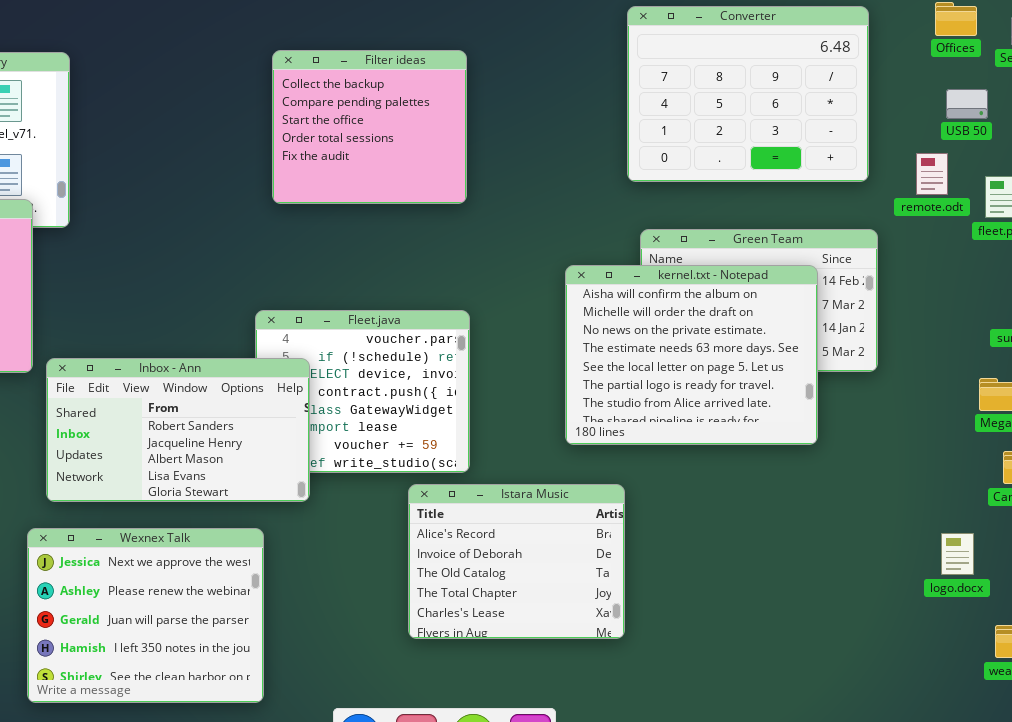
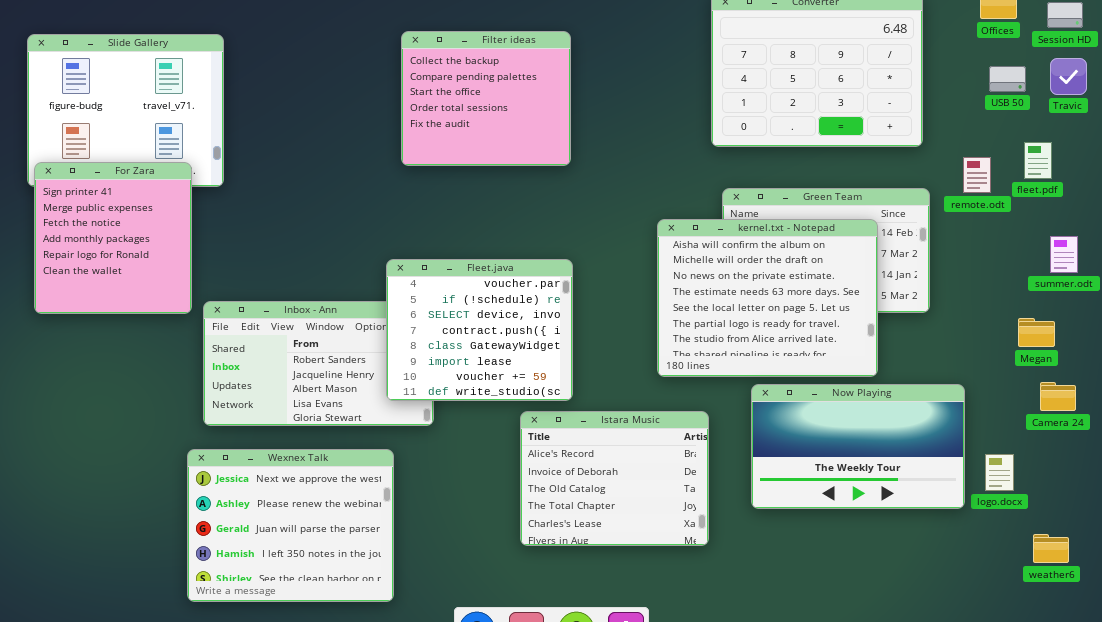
remote.odt: [916,153,948,195] -> [963,157,991,193], moved
Fleet.java: [255,310,470,473] -> [386,259,573,401], raised
Now Playing: none -> [751,384,965,509], opened

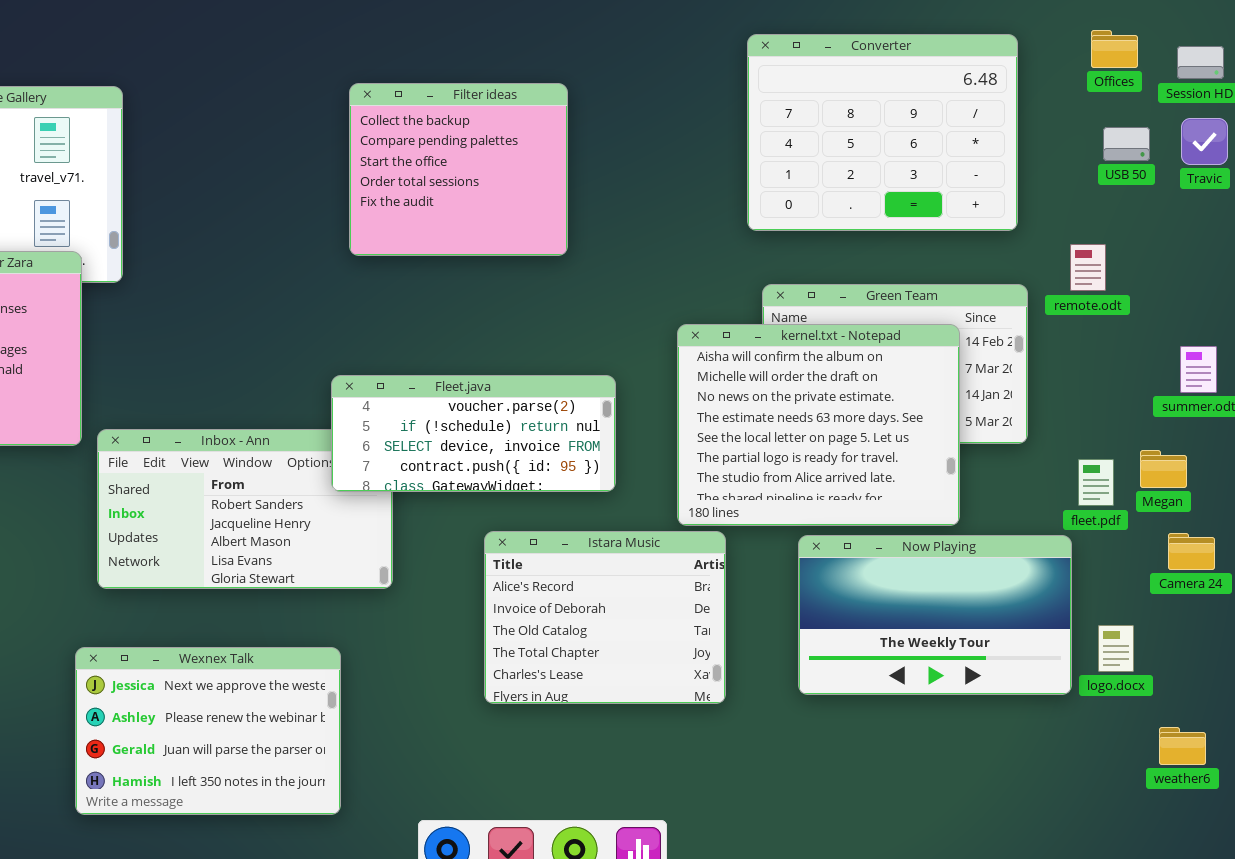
fleet.pdf: [1024,142,1052,179] -> [1078,459,1114,506], moved
Fleet.java: [386,259,573,401] -> [331,375,616,492], resized
Istara Music: [520,411,709,546] -> [484,531,726,704], moved
Wexnex Talk: [187,449,394,602] -> [75,647,341,815], resized

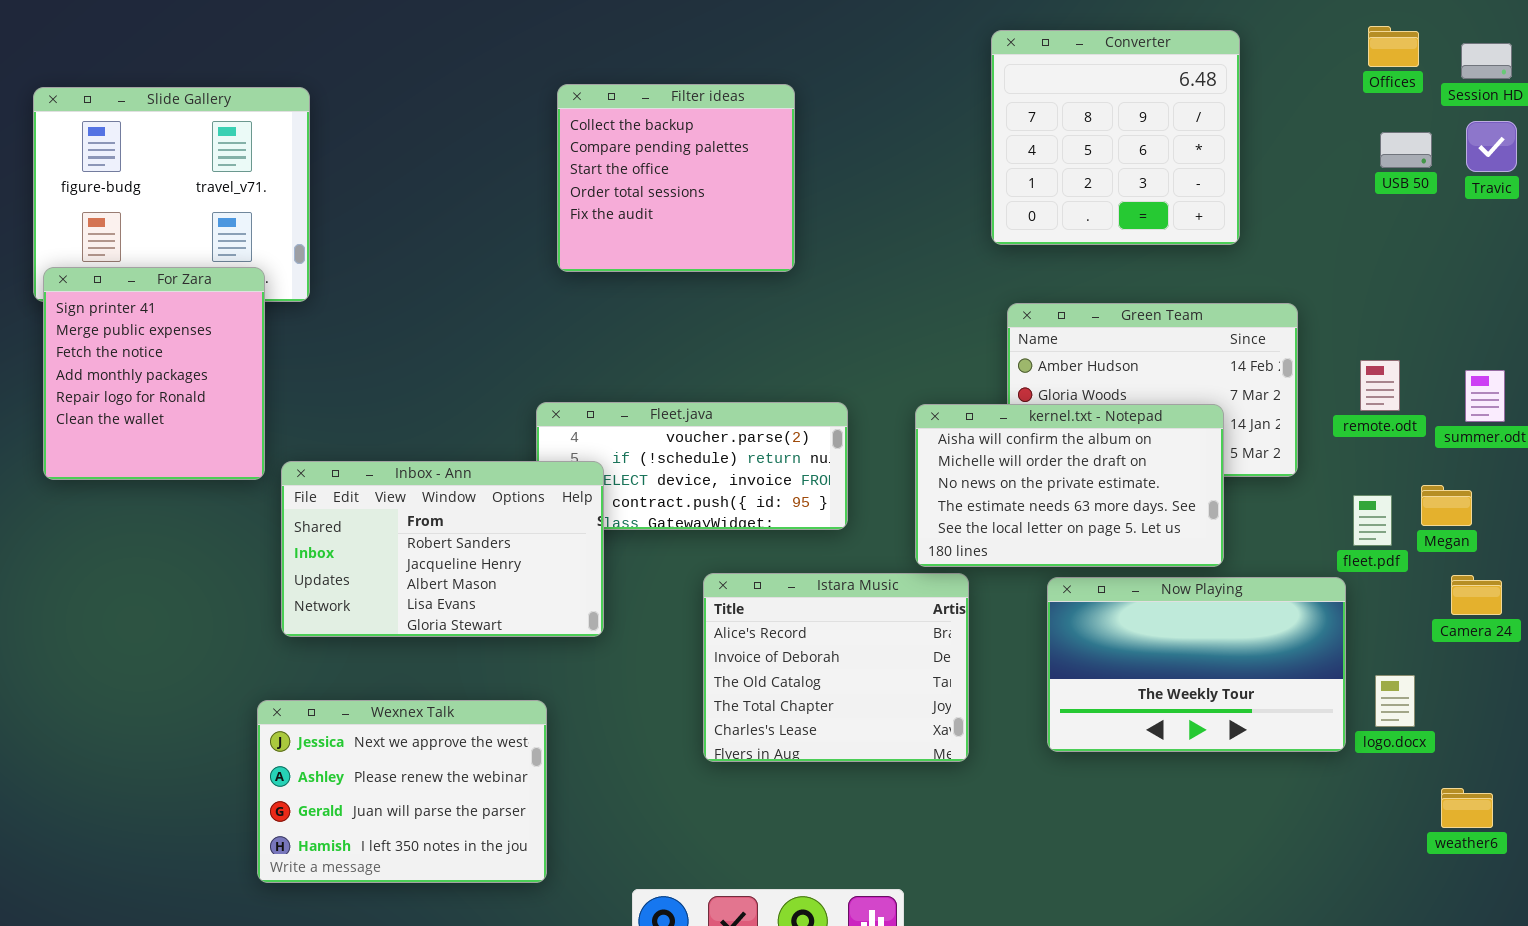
Converter: [747,34,1018,231] -> [991,30,1240,245], resized
remote.odt: [1070,244,1106,291] -> [1360,360,1400,411], moved
kernel.txt - Notepad: [677,324,960,526] -> [915,404,1224,567], resized
Inbox - Ann: [97,429,393,589] -> [281,461,604,637], raised

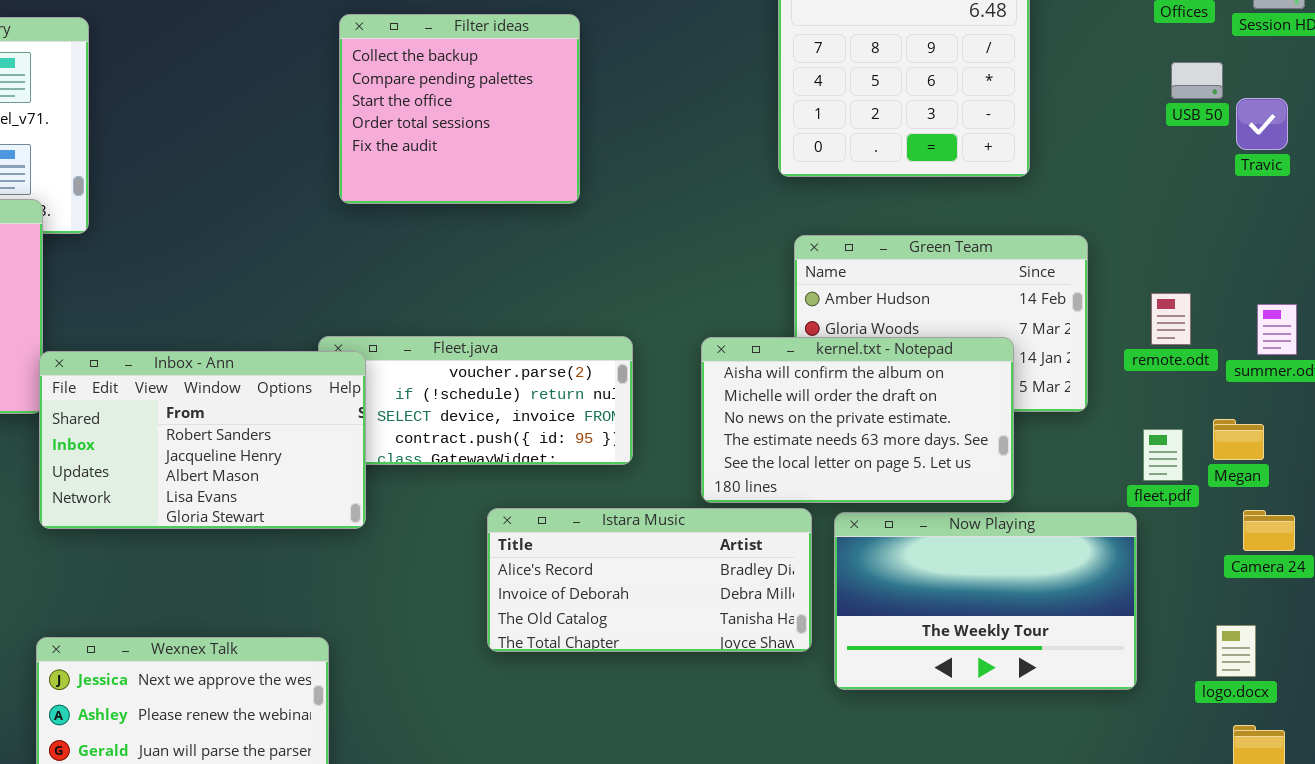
Travic: [1466,121,1517,172] -> [1236,98,1288,150], moved
Inbox - Ann: [281,461,604,637] -> [39,351,366,529], moved
Istara Music: [703,573,969,762] -> [487,508,812,652], resized
logo.docx: [1375,675,1415,727] -> [1216,625,1256,677], moved

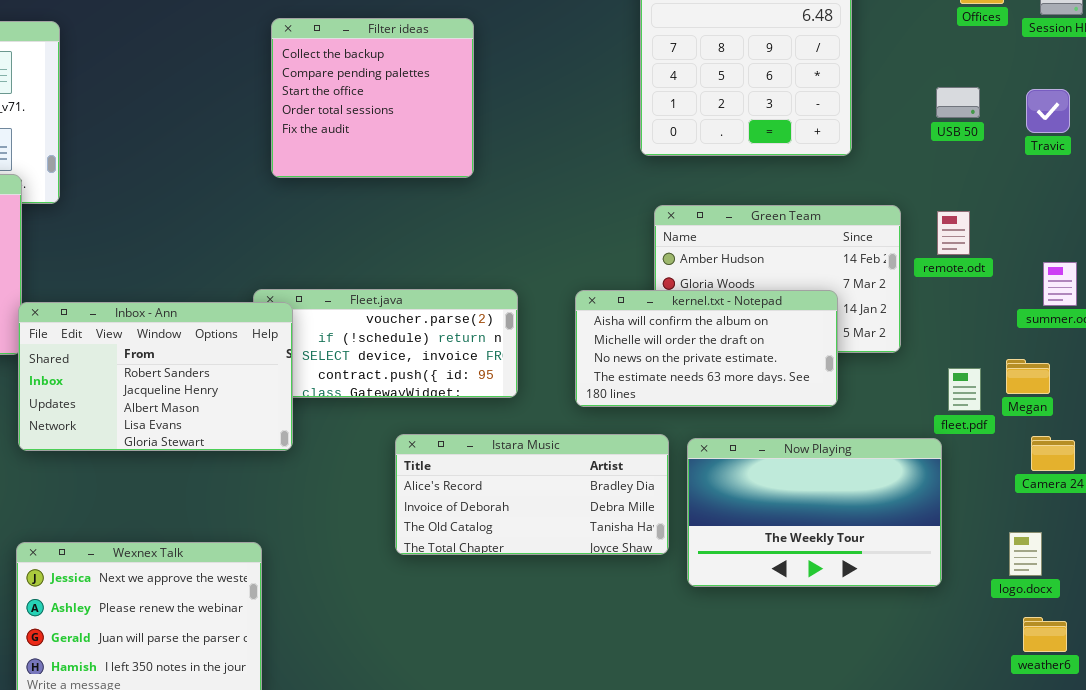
USB 50: [1171,62,1223,99] -> [936,87,980,118], moved
remote.odt: [1151,293,1191,345] -> [937,211,970,255], moved
kernel.txt - Notepad: [701,337,1014,503] -> [575,290,838,407], resized

